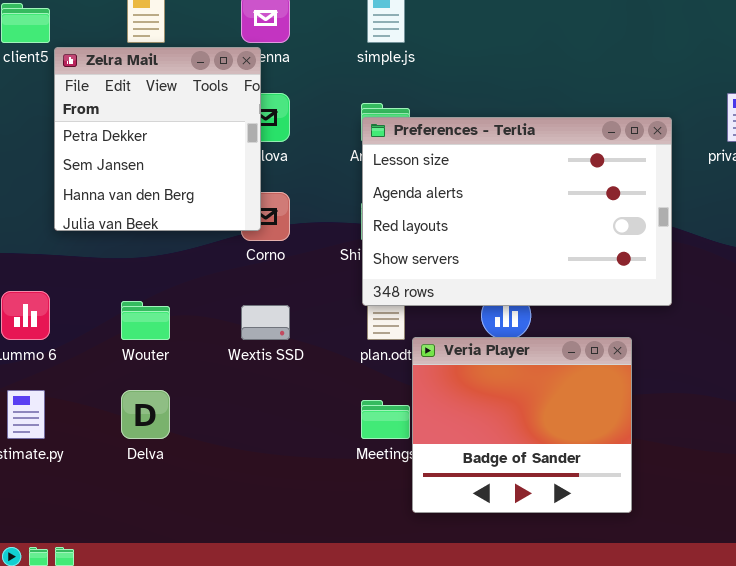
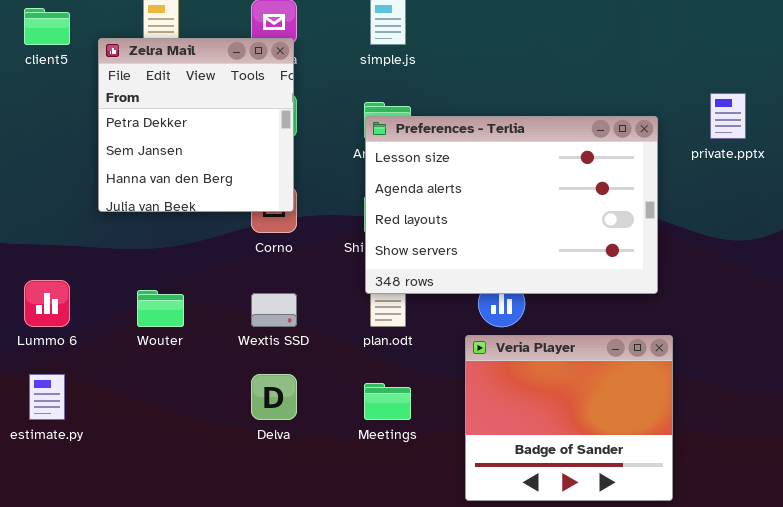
Zelra Mail: [54,47,261,231] -> [98,38,294,212], moved
Veria Player: [412,337,632,513] -> [465,335,673,501], moved
Delva: [121,390,170,439] -> [251,374,297,420], moved

